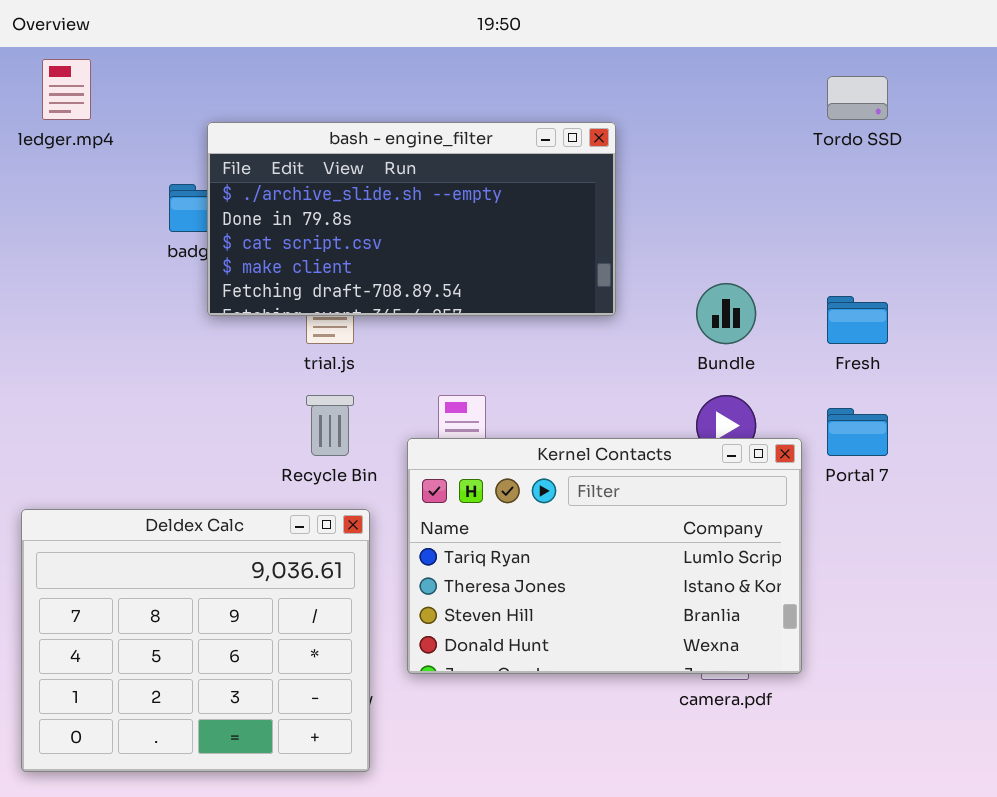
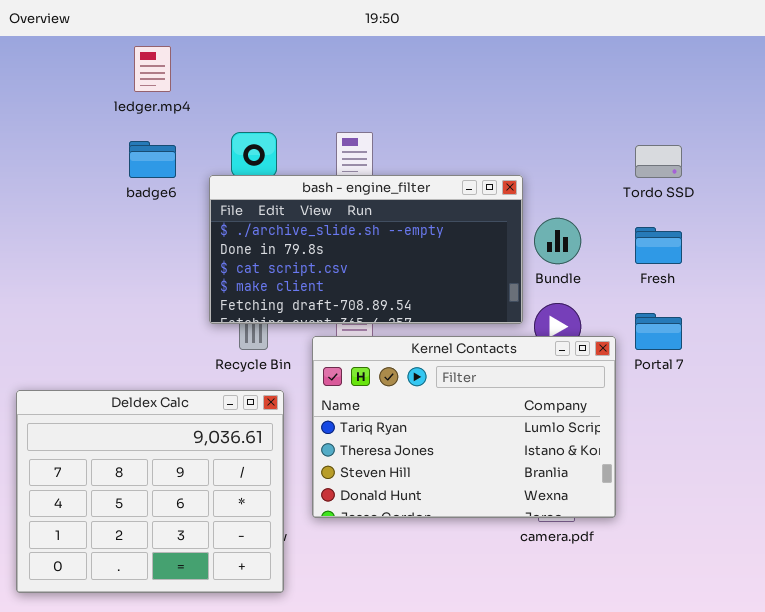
ledger.mp4: [42,59,91,120] -> [134,46,171,92], moved
Tordo SSD: [827,76,888,120] -> [635,145,682,178], moved
bash - engine_filter: [207,122,616,316] -> [209,175,523,324], moved

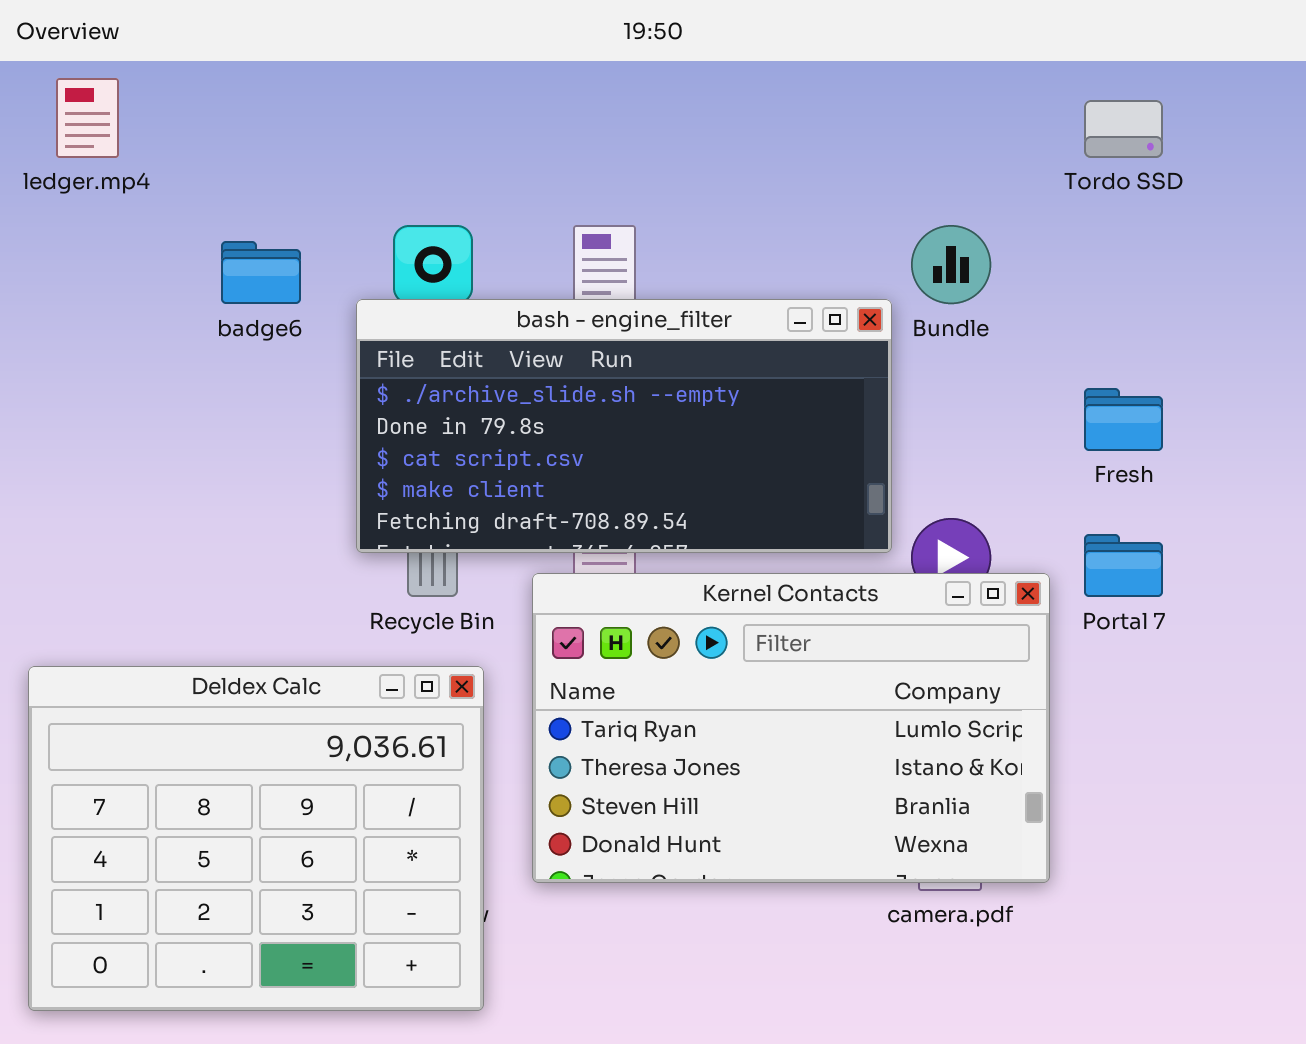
ledger.mp4: [134,46,171,92] -> [56,78,119,158], moved
Tordo SSD: [635,145,682,178] -> [1084,100,1163,158], moved
Bundle: [534,218,581,264] -> [911,225,991,304], moved

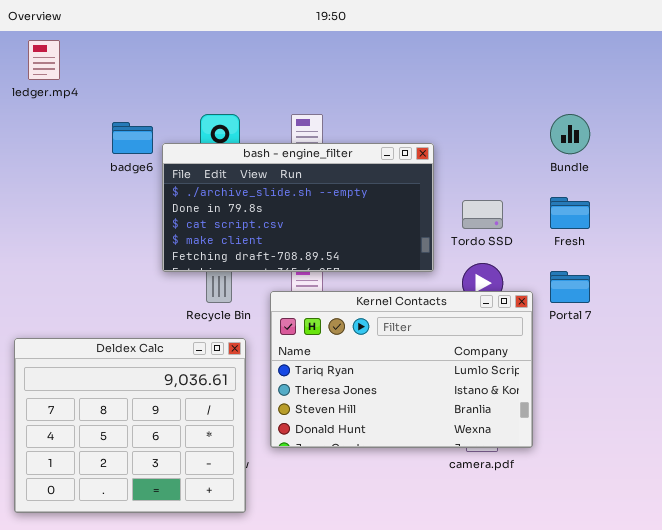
Tordo SSD: [1084,100,1163,158] -> [462,200,503,229], moved
Bundle: [911,225,991,304] -> [550,114,590,154], moved
bash - engine_filter: [356,299,892,553] -> [162,143,434,272], moved

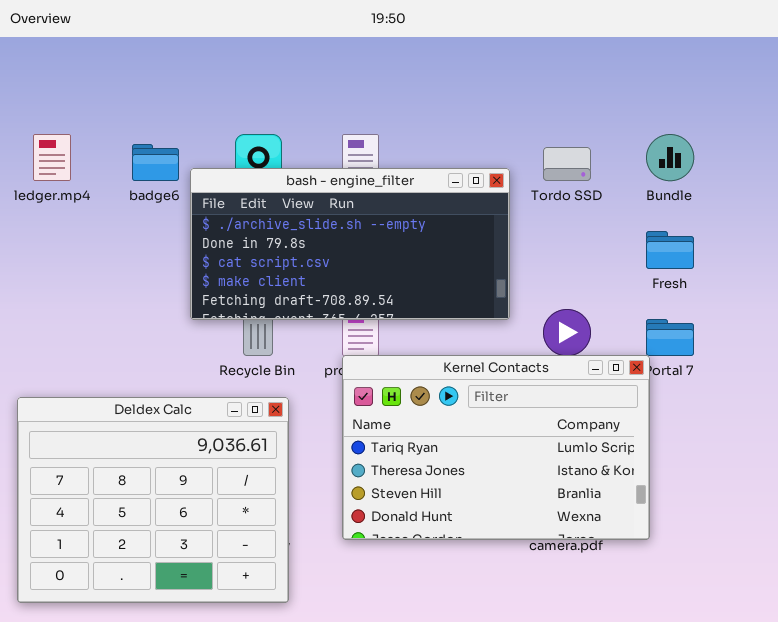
ledger.mp4: [28,40,60,80] -> [33,134,71,181], moved
Tordo SSD: [462,200,503,229] -> [543,147,591,181], moved
Kernel Contacts: [270,291,533,448] -> [342,355,650,540], moved

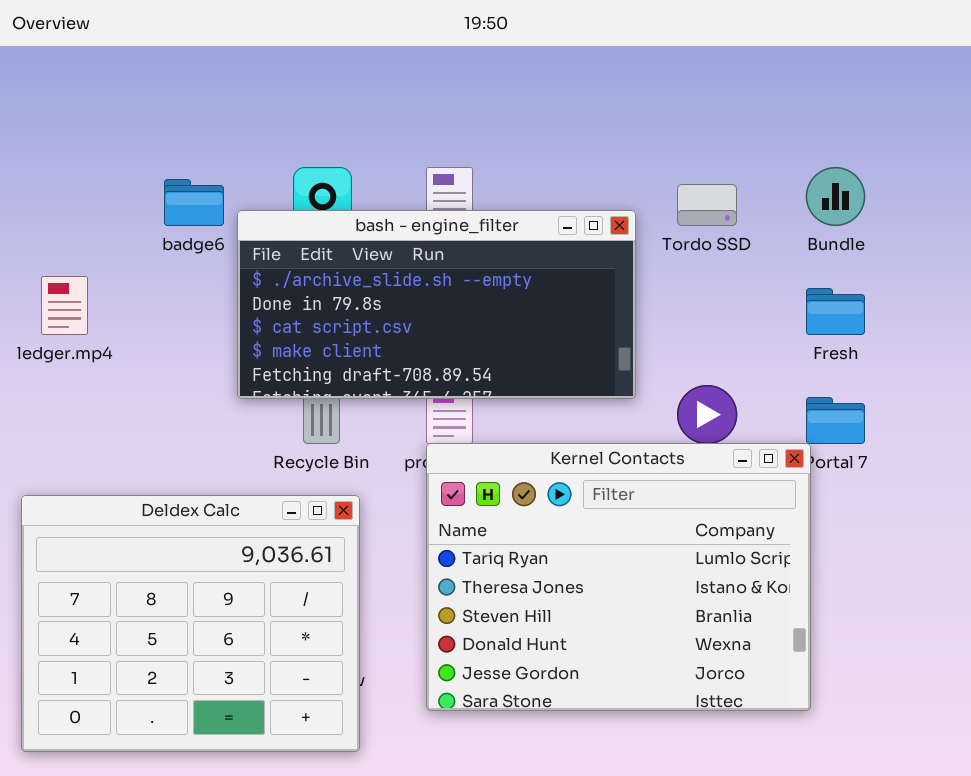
ledger.mp4: [33,134,71,181] -> [41,276,88,335], moved
Kernel Contacts: [342,355,650,540] -> [426,443,811,711], resized

